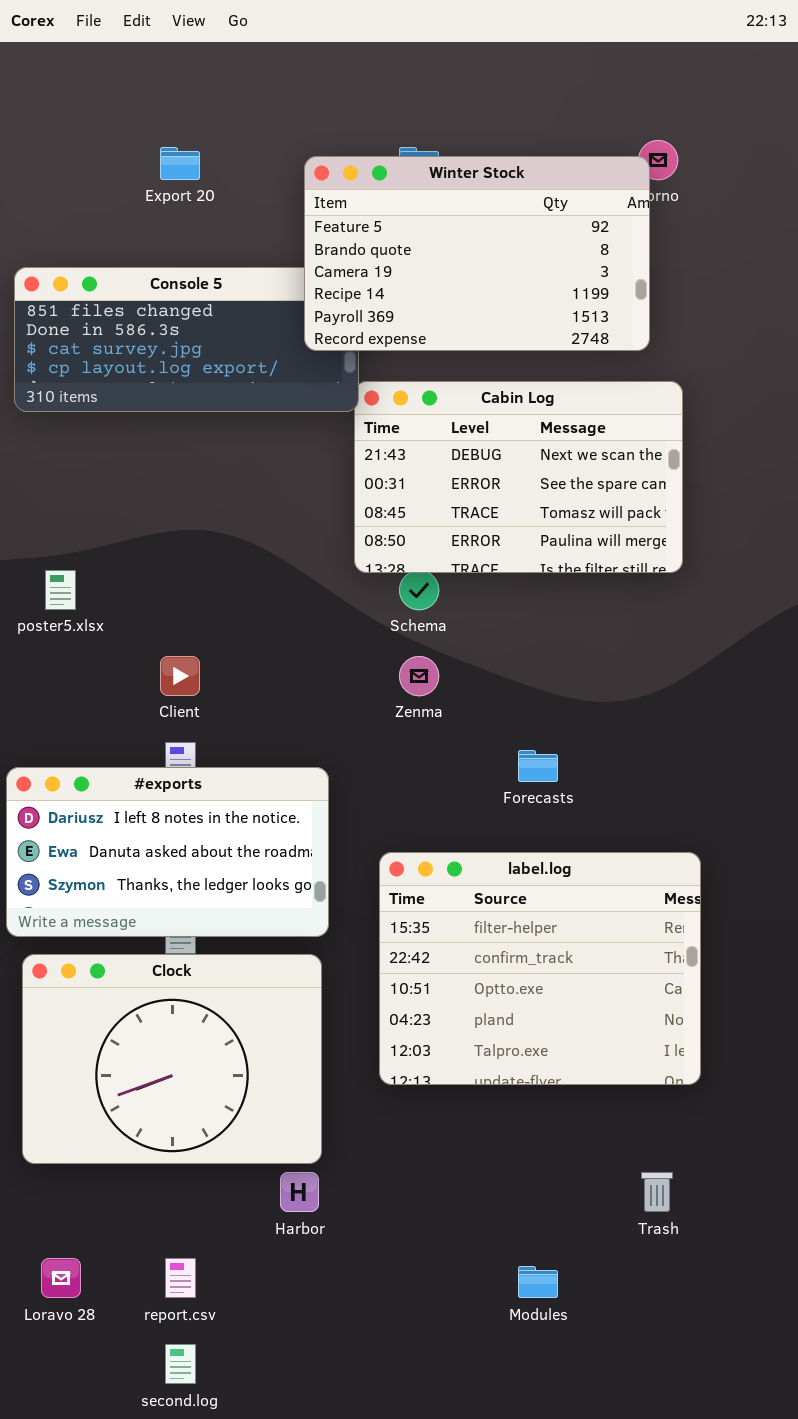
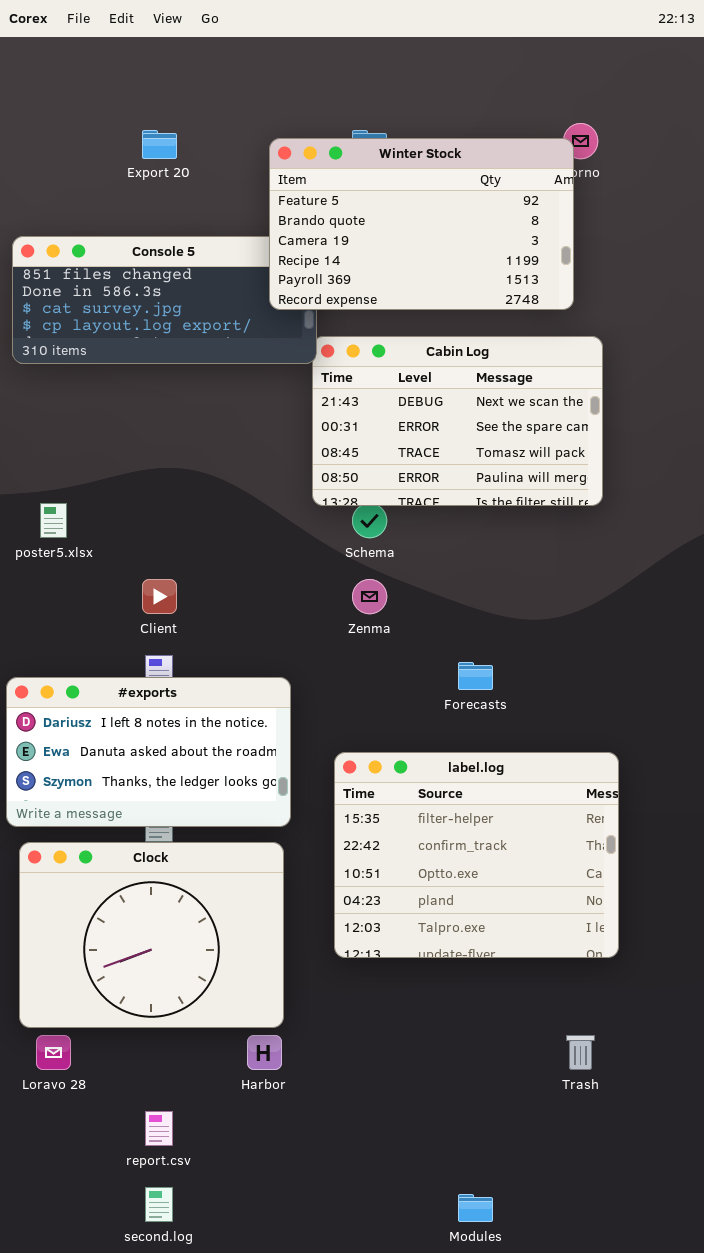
Loravo 28: [41,1258,81,1298] -> [36,1035,71,1070], moved
Modules: [518,1266,558,1298] -> [458,1194,493,1222], moved

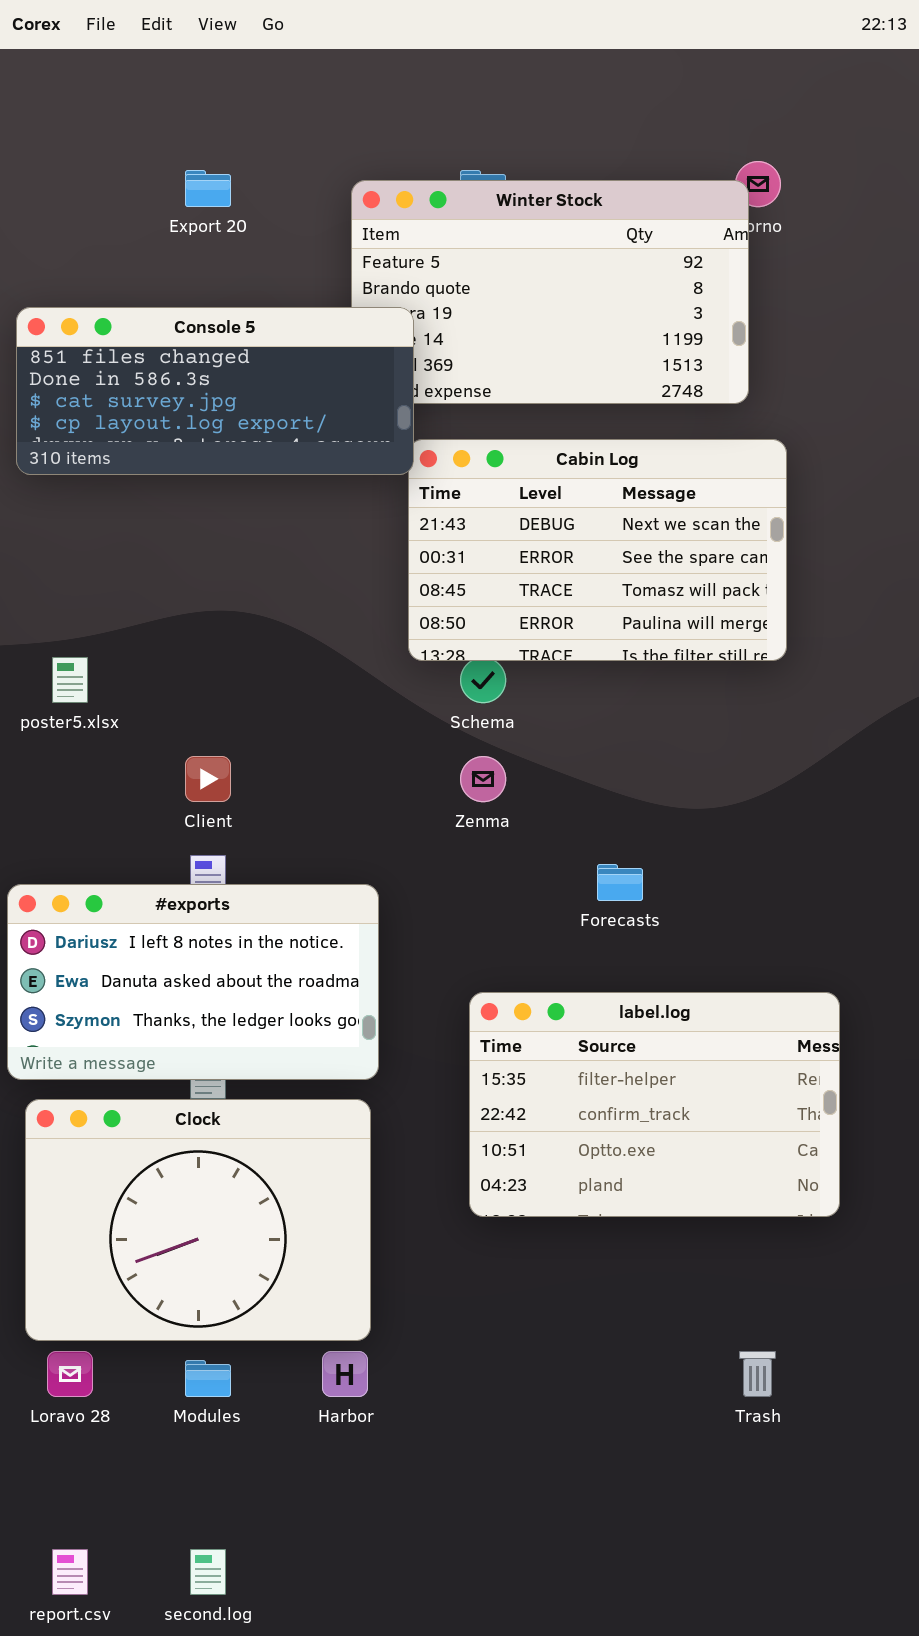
Console 5: [12,236,317,364] -> [16,307,414,475], raised
label.log: [334,752,619,958] -> [469,992,840,1217], moved, resized
report.csv: [145,1111,173,1146] -> [52,1549,88,1595], moved
Modules: [458,1194,493,1222] -> [185,1360,231,1397], moved

